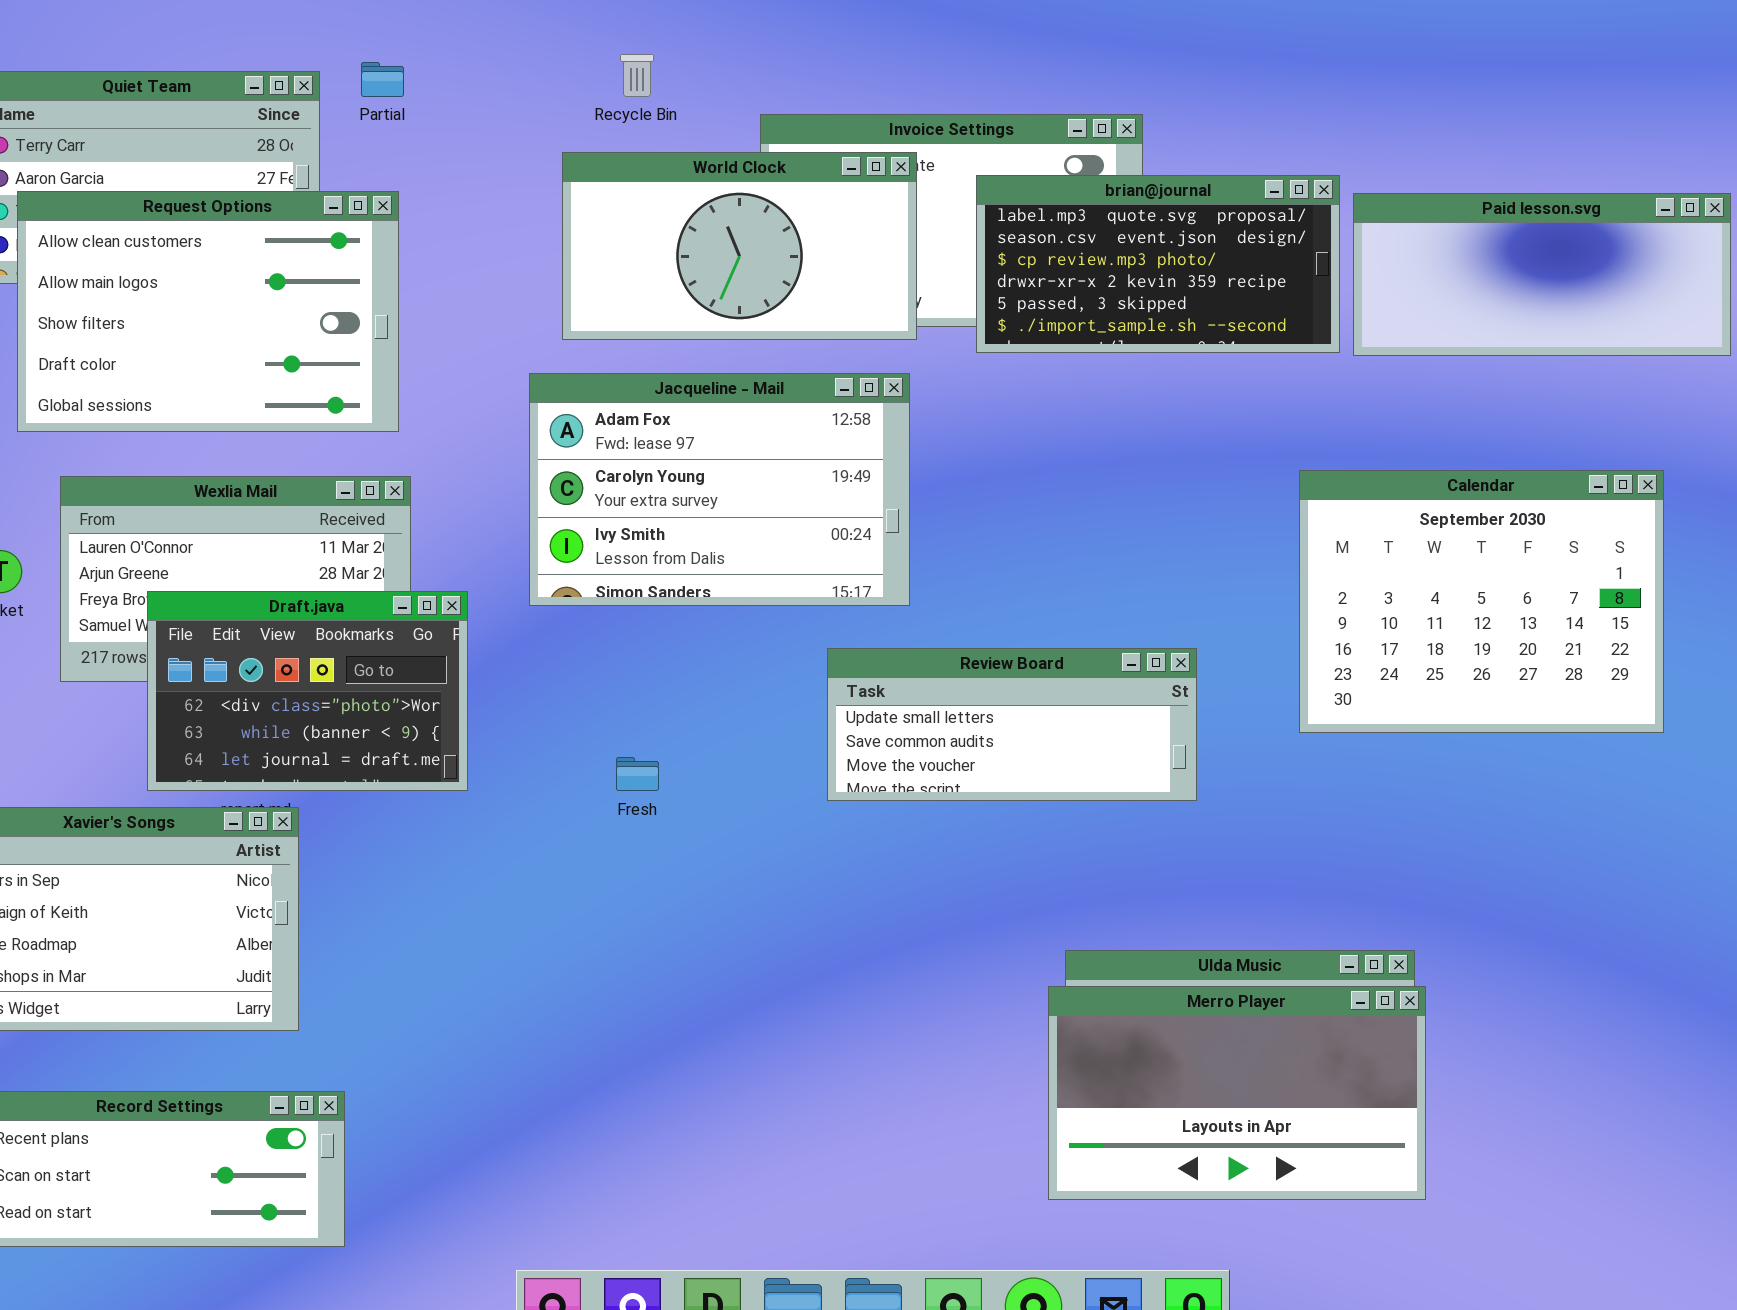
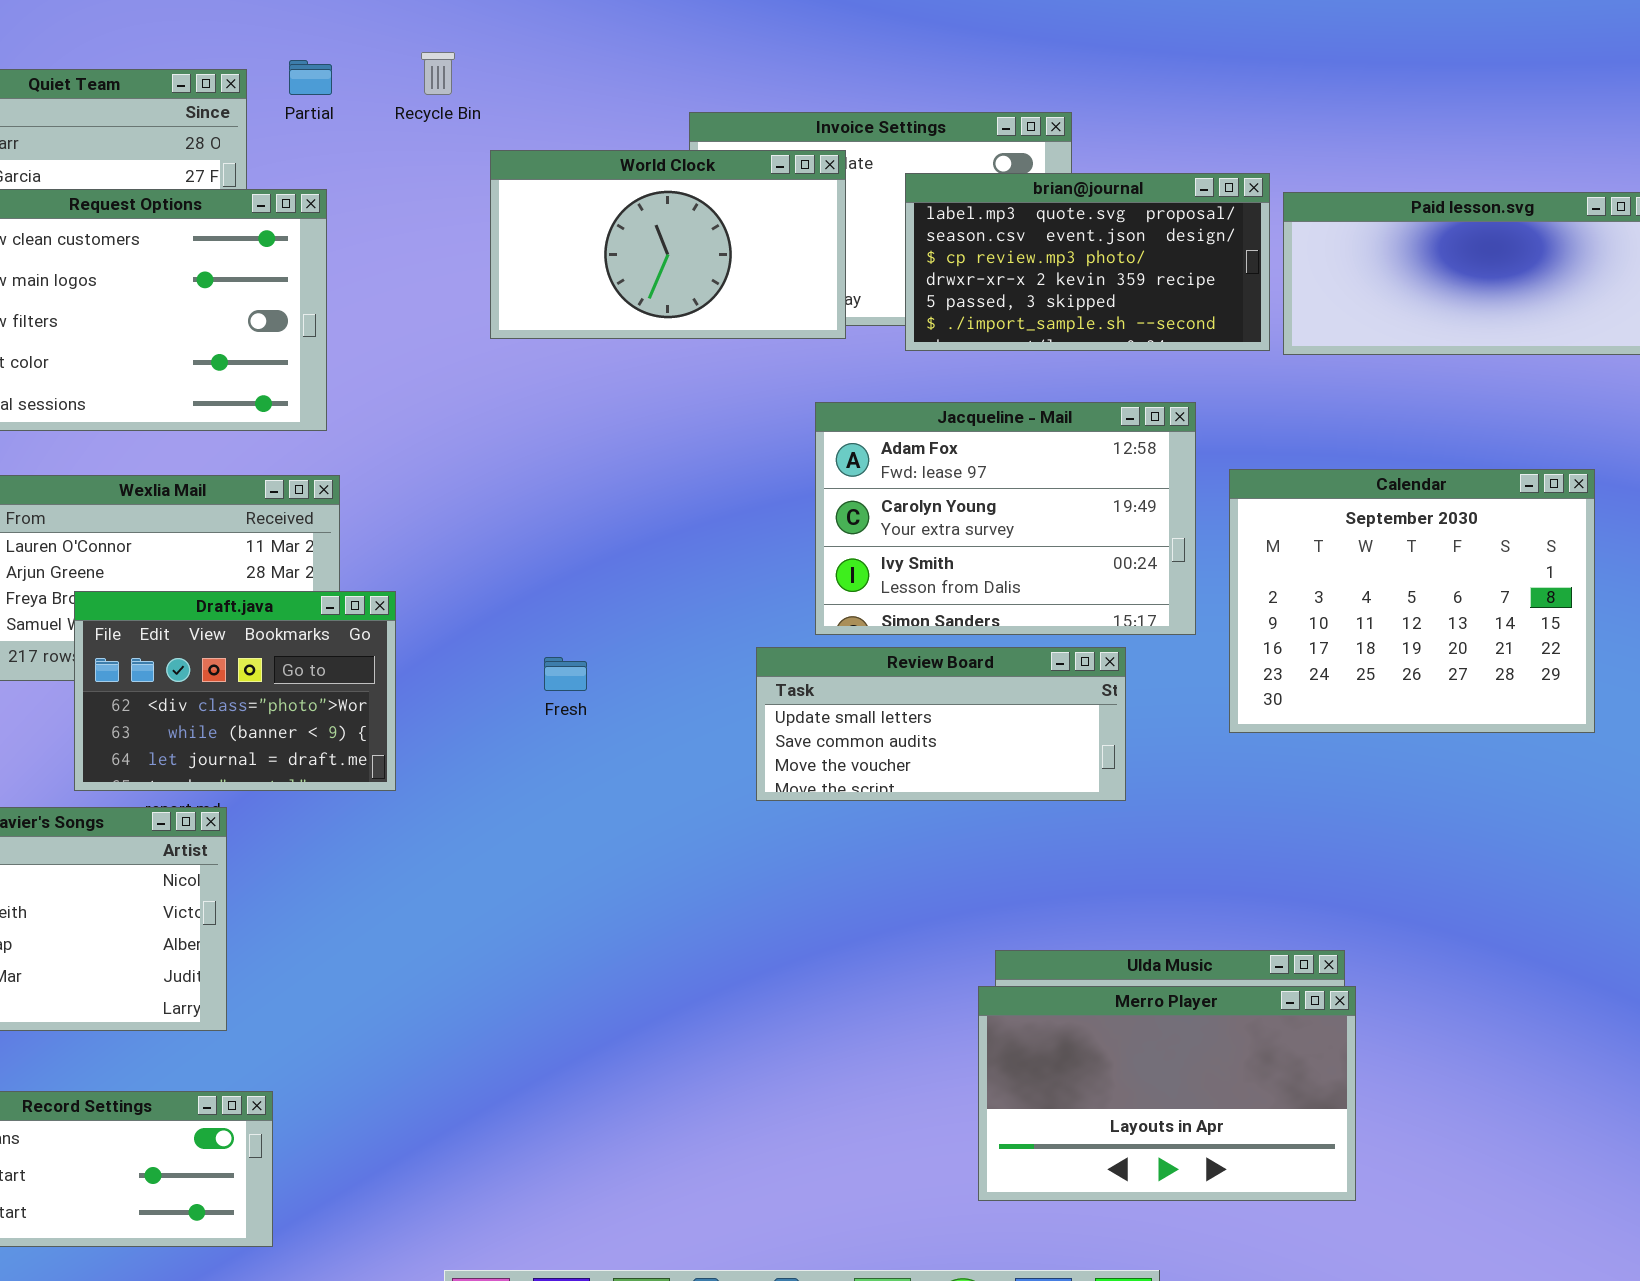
Recycle Bin: [620,54,654,97] -> [421,52,455,95], moved
Jacqueline - Mail: [529,373,910,606] -> [815,402,1196,635], moved
Fresh: [616,757,659,791] -> [544,657,587,691], moved

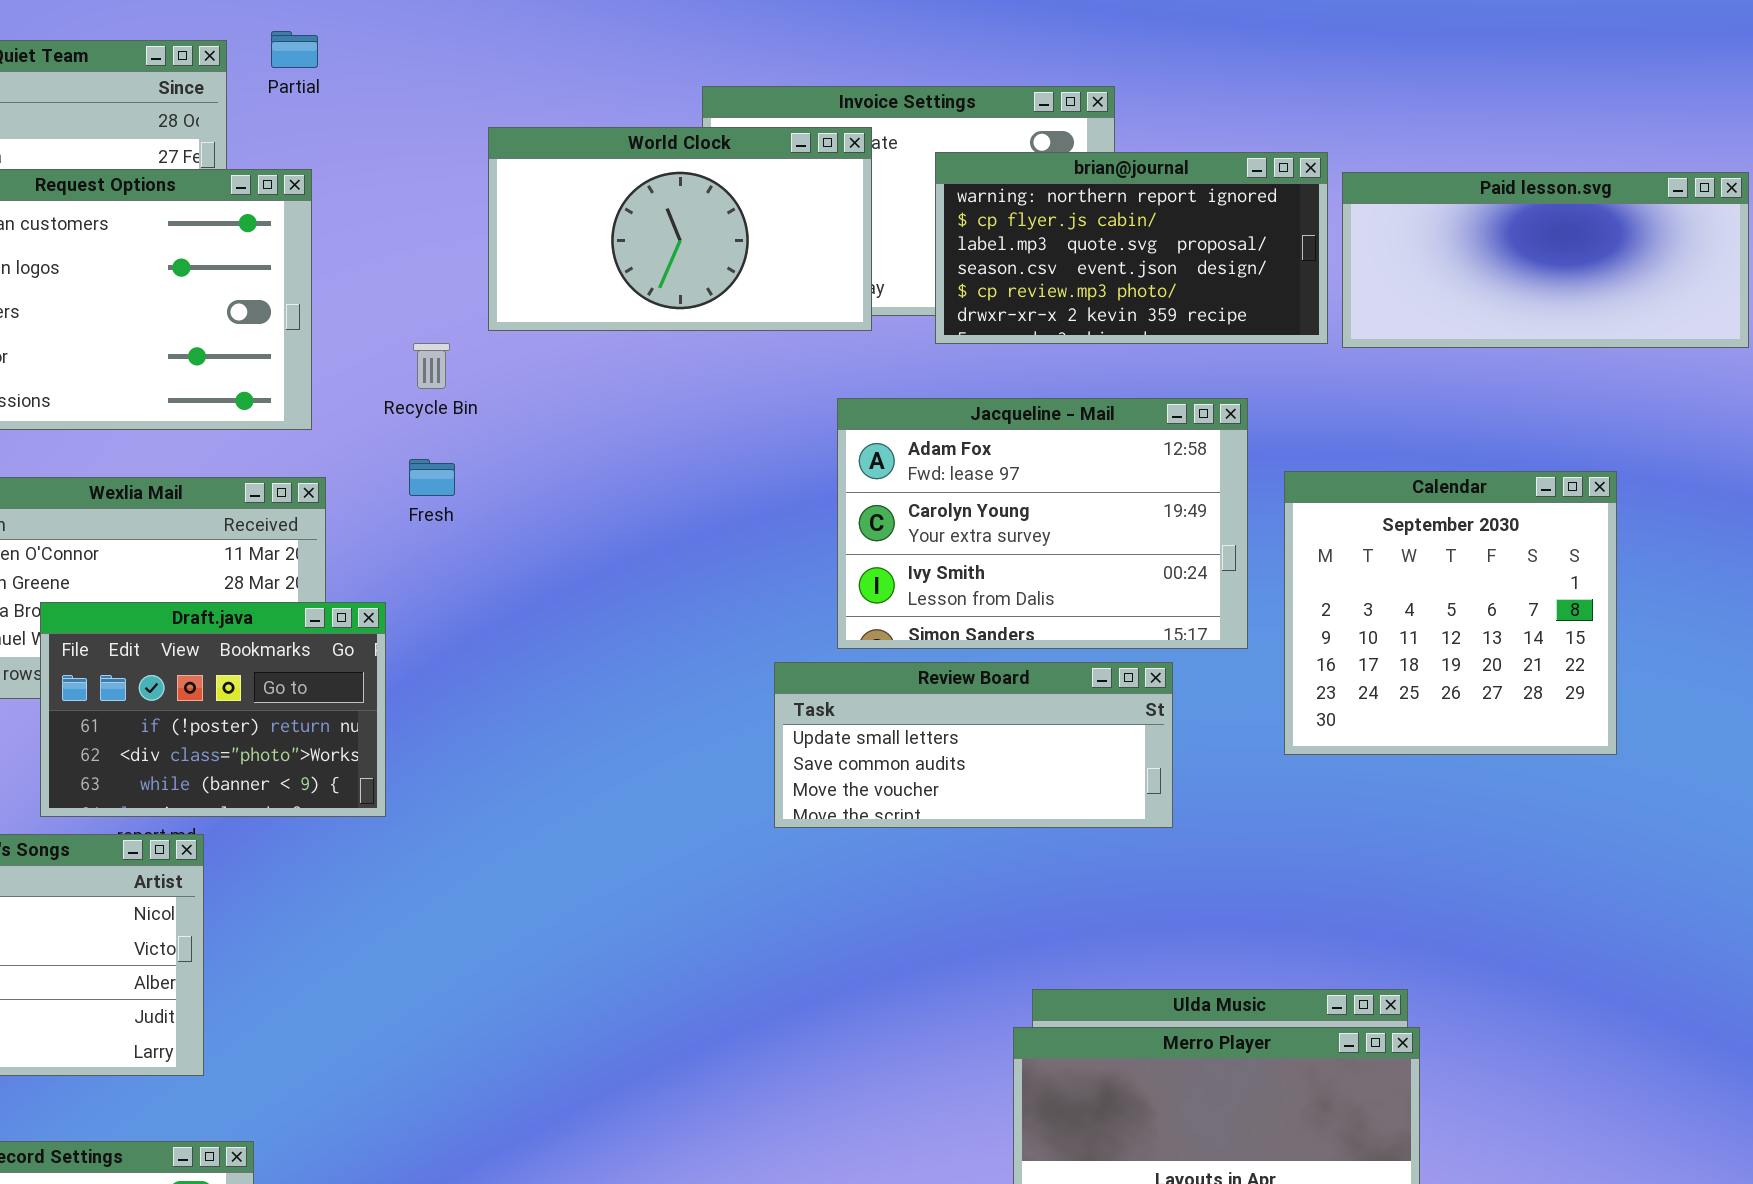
Recycle Bin: [421,52,455,95] -> [413,343,450,389], moved
brian@journal: [905,173,1270,351] -> [935,152,1328,344], scrolled up 2 rows
Calendar: [1229,469,1595,733] -> [1284,471,1617,755], resized
Draft.java: [74,591,396,791] -> [40,602,386,817], scrolled up 1 row
Fresh: [544,657,587,691] -> [409,459,455,496], moved

